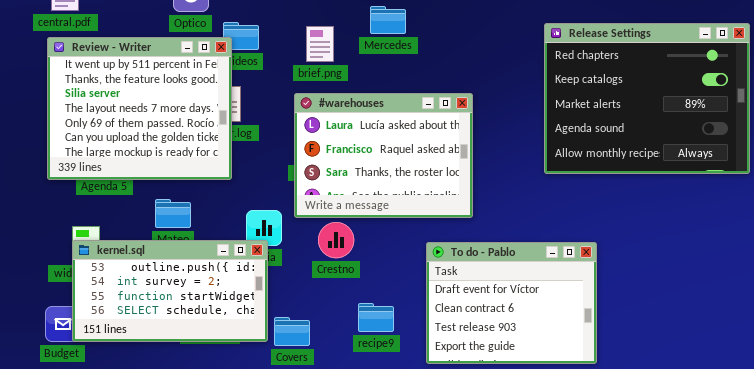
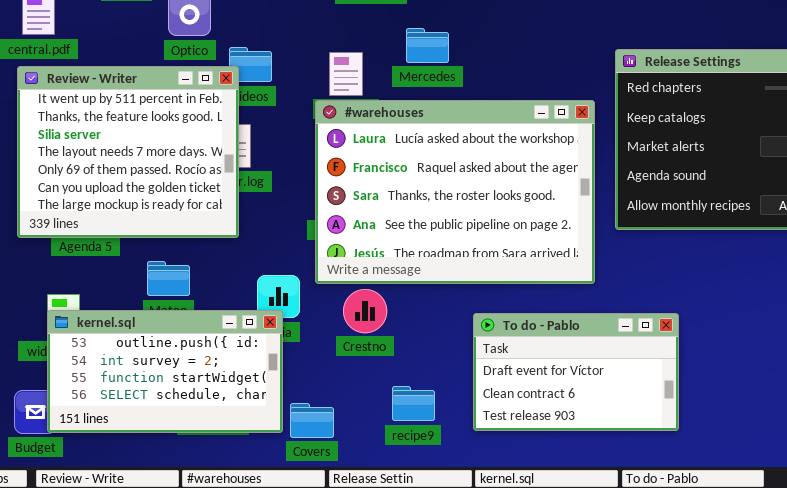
#warehouses: [294,93,473,218] -> [315,100,595,284], resized
To do - Pablo: [426,242,597,364] -> [473,313,679,431], resized

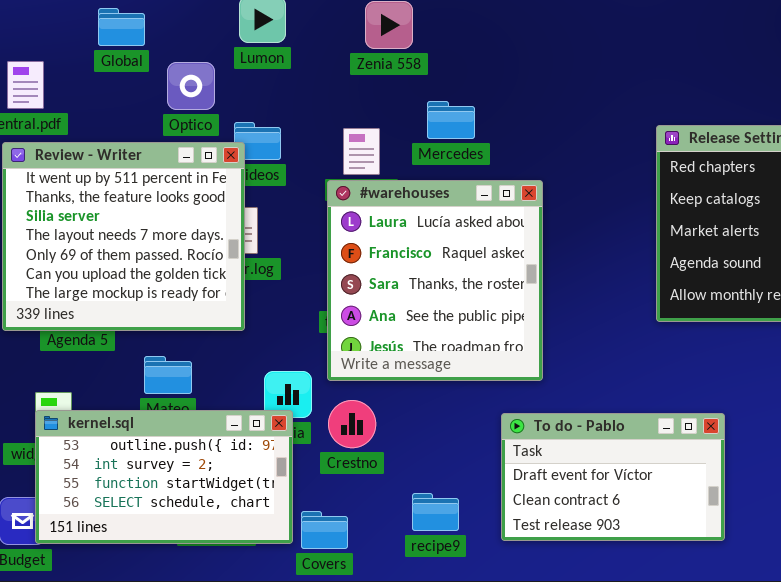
#warehouses: [315,100,595,284] -> [327,180,543,381], resized
Crestno: [343,289,387,333] -> [328,400,376,448], moved

